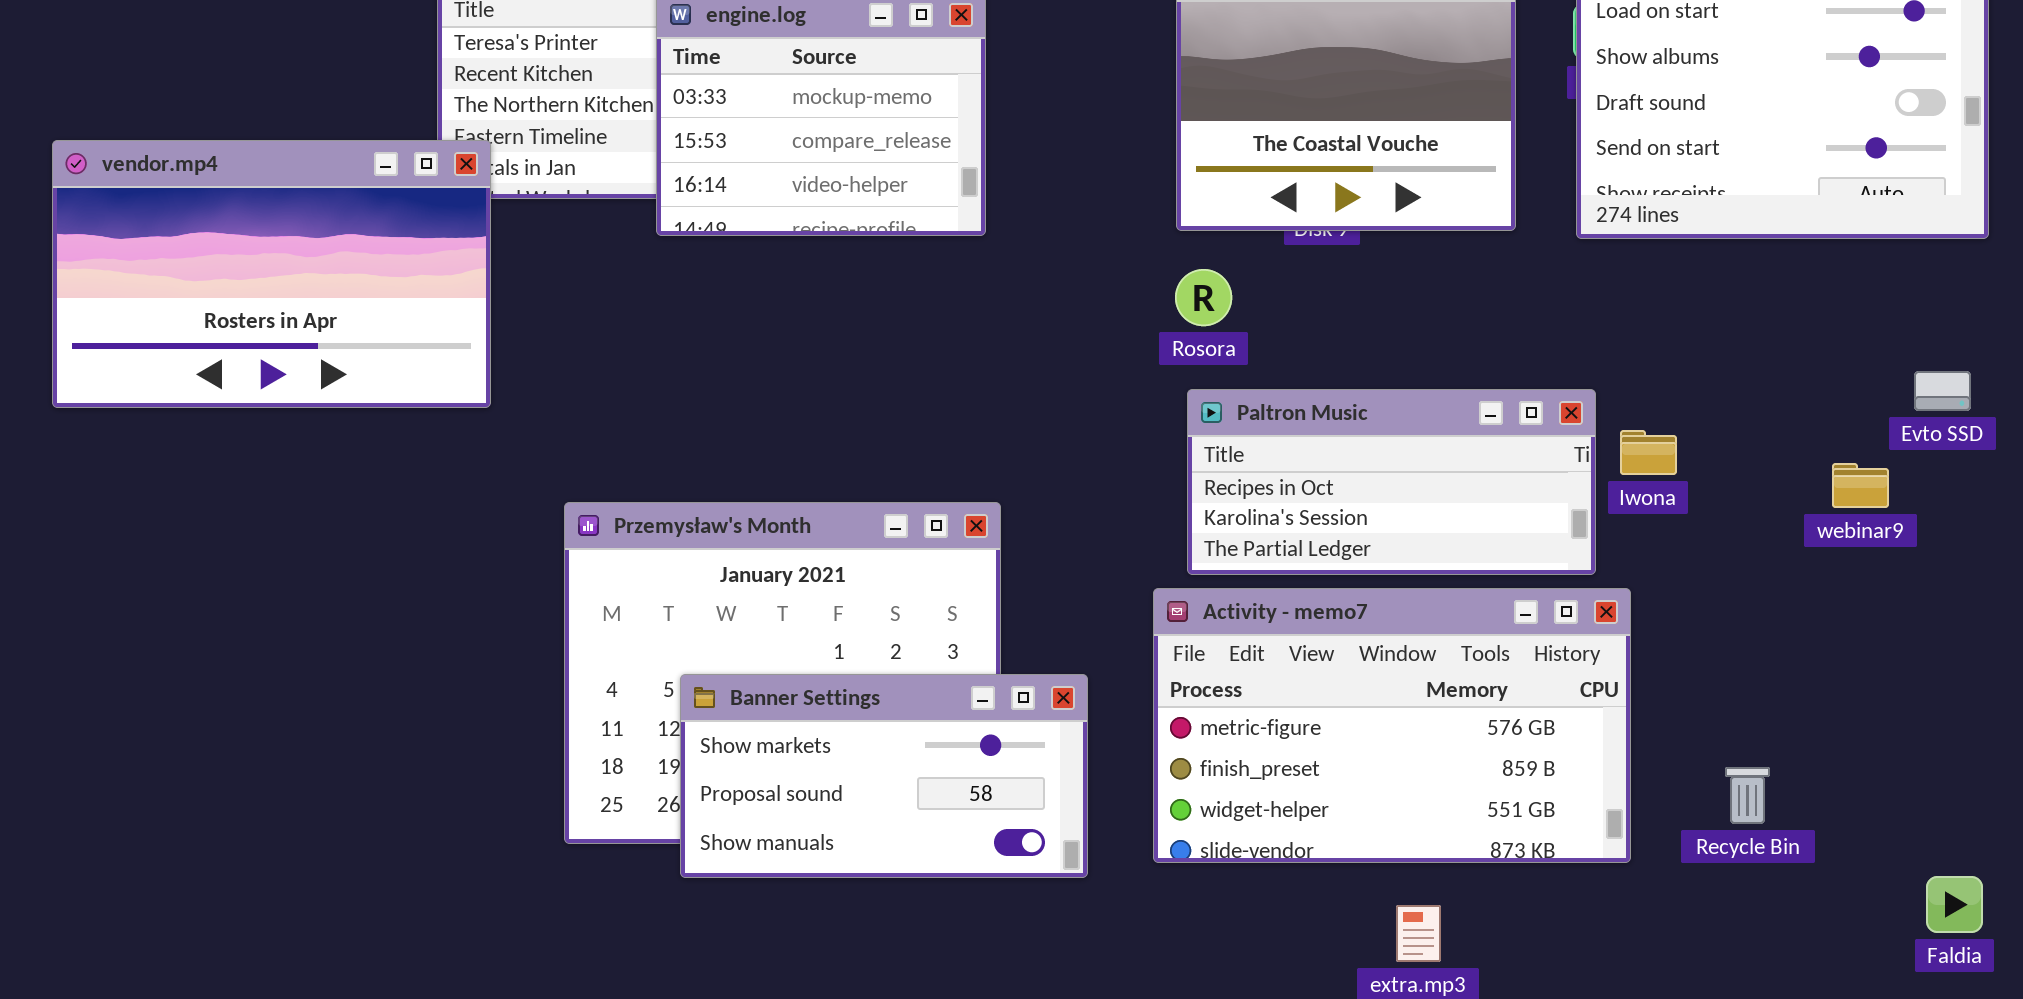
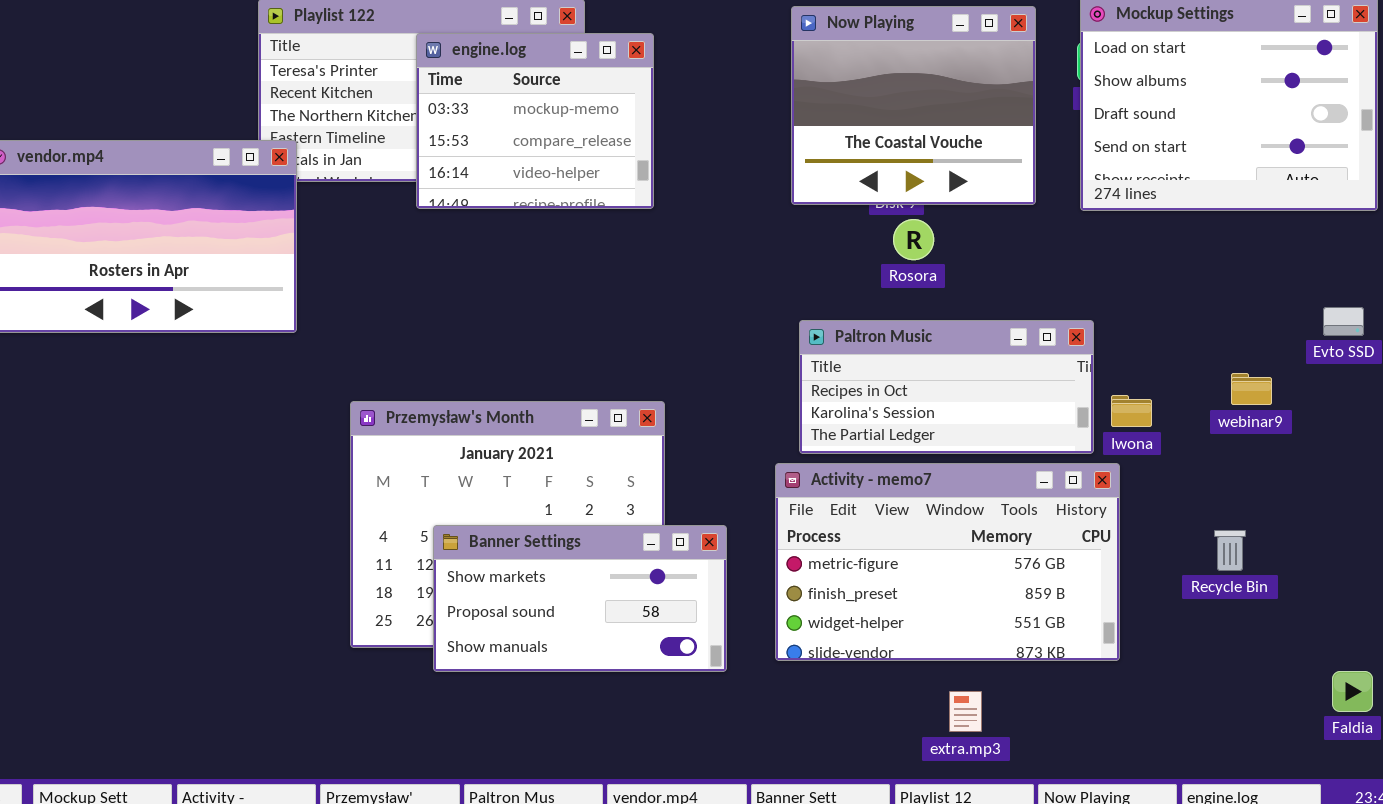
Rosora: [1175,269,1232,326] -> [893,219,934,260], moved
Iwona: [1620,430,1677,475] -> [1111,395,1152,427], moved
webinar9: [1832,463,1889,508] -> [1231,373,1272,405], moved
Recycle Bin: [1725,767,1770,824] -> [1214,530,1246,571], moved

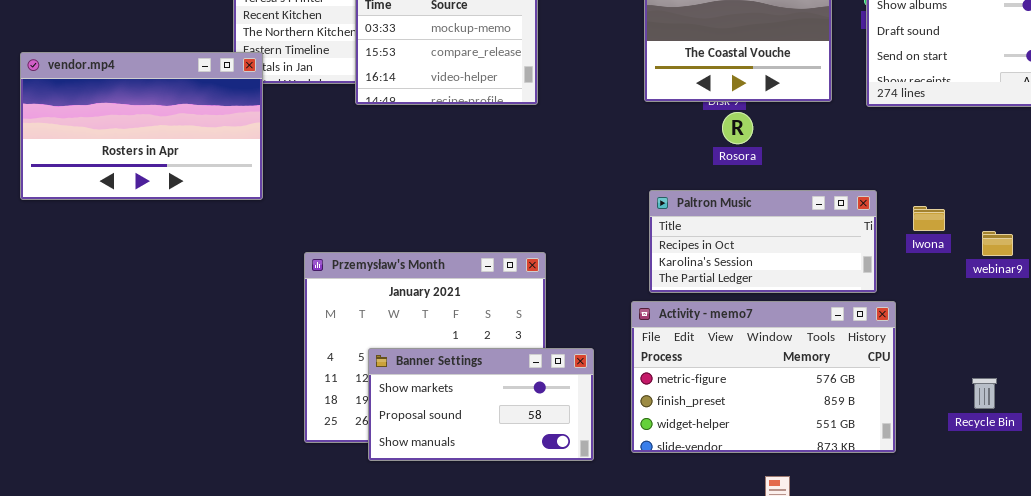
Iwona: [1111,395,1152,427] -> [913,206,945,231], moved
Recycle Bin: [1214,530,1246,571] -> [972,378,997,409], moved

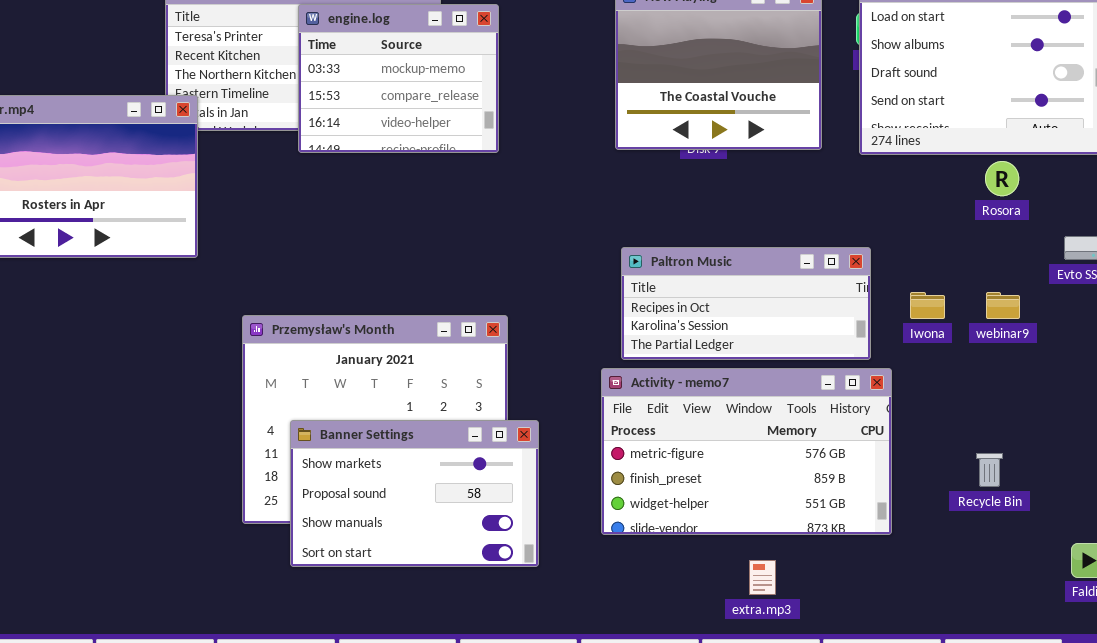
Rosora: [722,112,753,144] -> [985,161,1019,196], moved
Iwona: [913,206,945,231] -> [910,292,945,319], moved
Banner Settings: [368,348,594,461] -> [290,420,539,567], moved, resized

